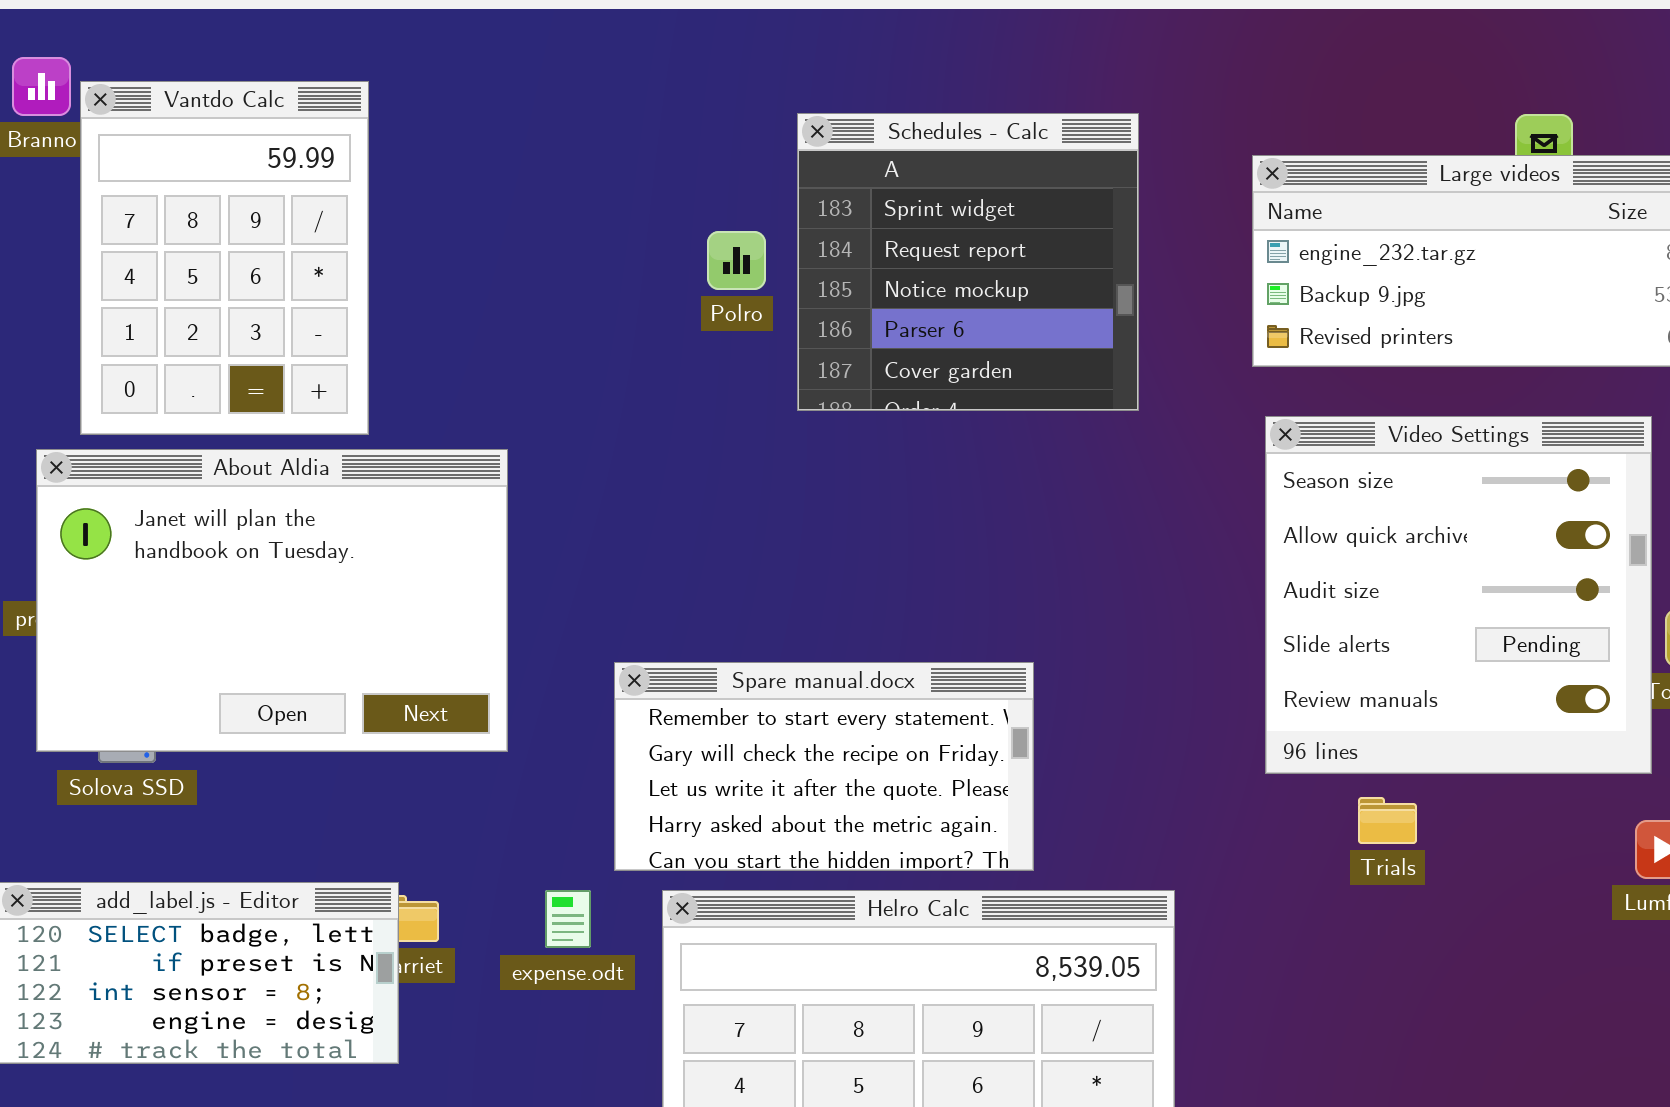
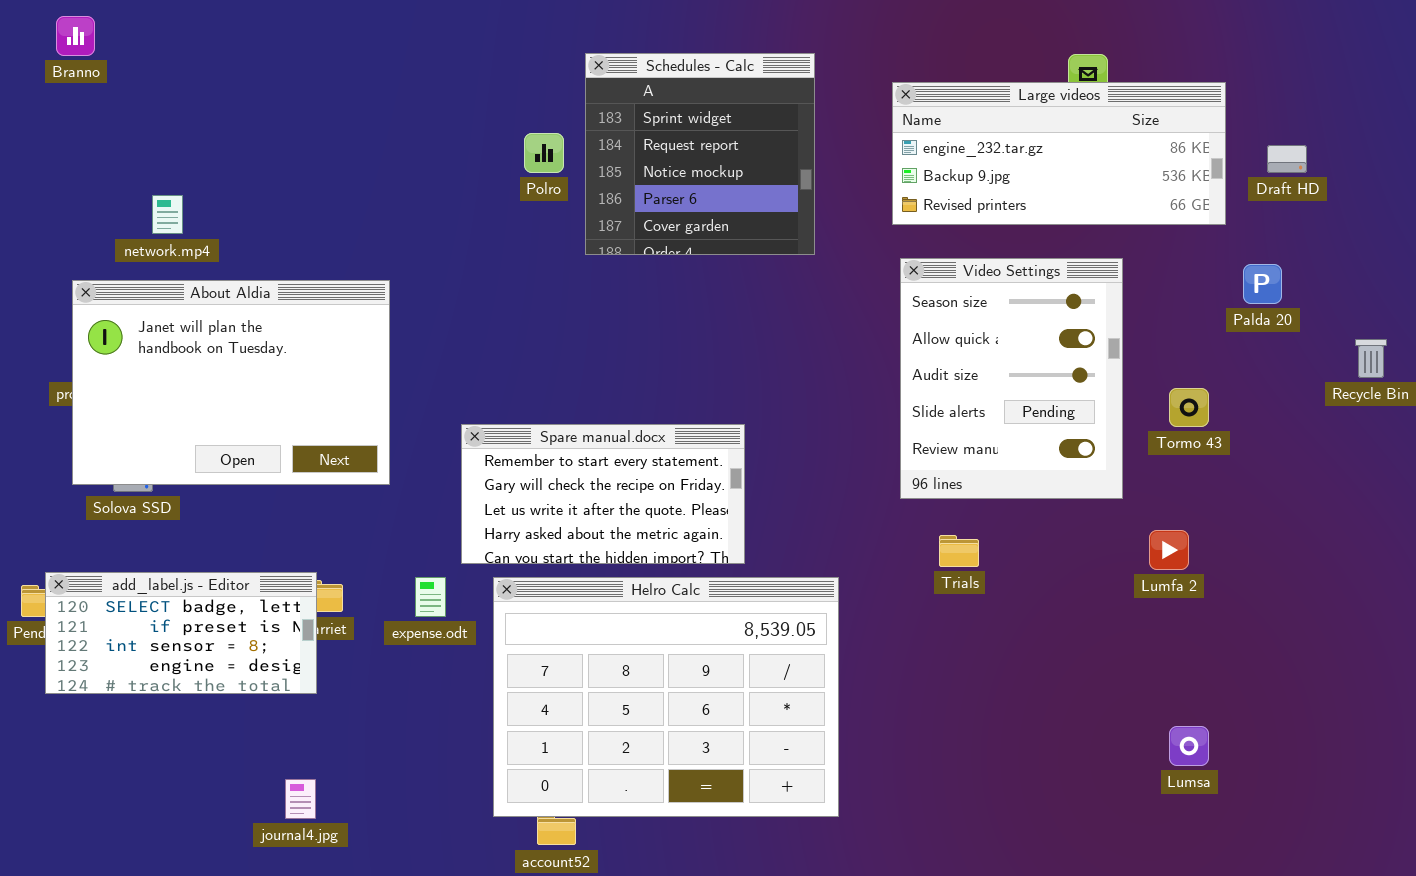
Vantdo Calc: [80,81,369,435] -> none, closed
Video Settings: [1265,416,1652,774] -> [900,258,1123,499], resized
Trials: [1358,797,1417,844] -> [939,535,979,567], moved

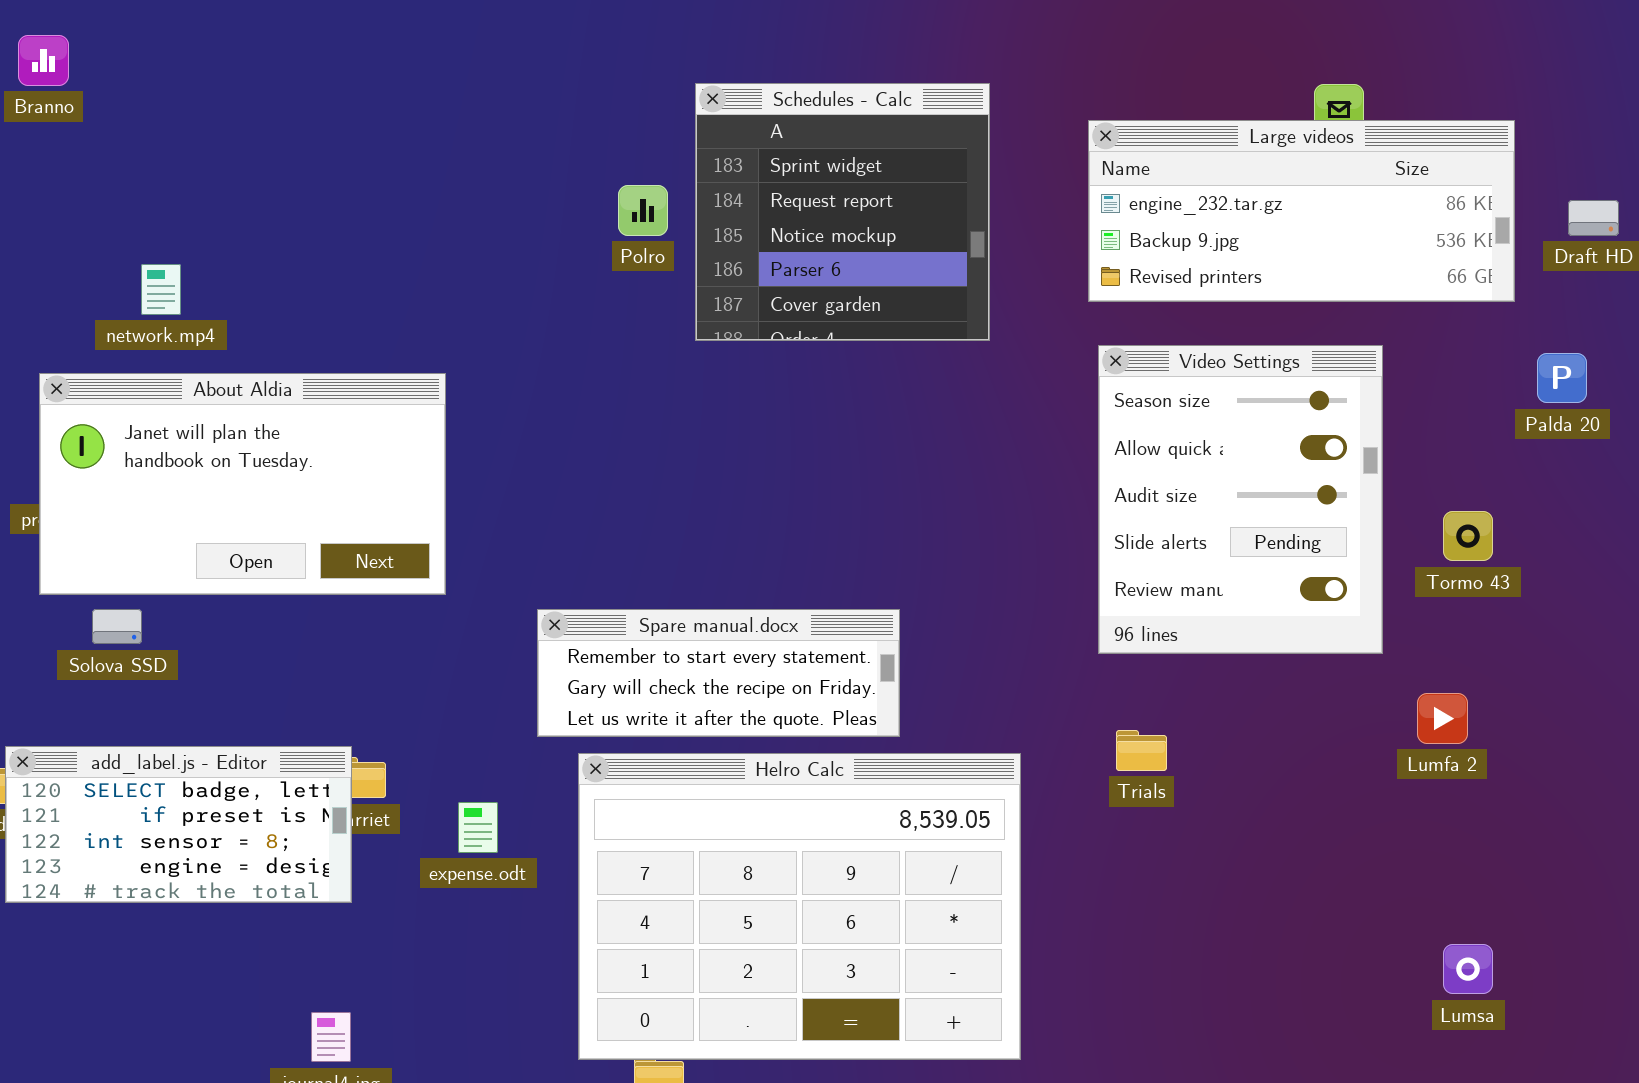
About Aldia: [72,280,390,485] -> [39,373,446,595], resized
Spare manual.docx: [461,424,745,564] -> [537,609,900,737], resized
Trials: [939,535,979,567] -> [1116,730,1167,771], moved
expense.odt: [415,577,446,617] -> [458,802,498,853], moved

